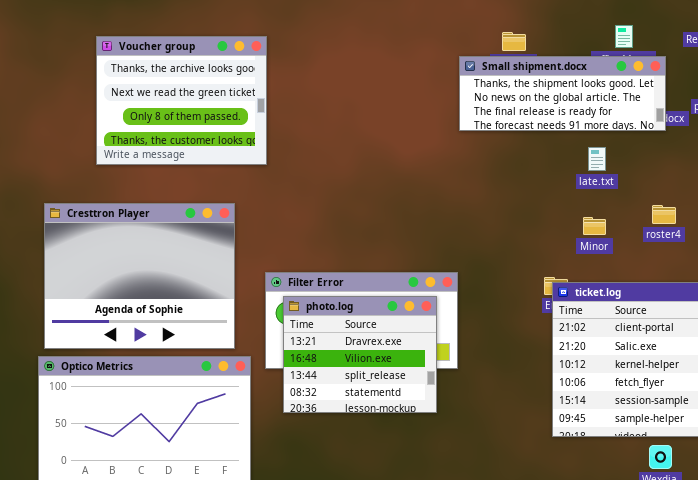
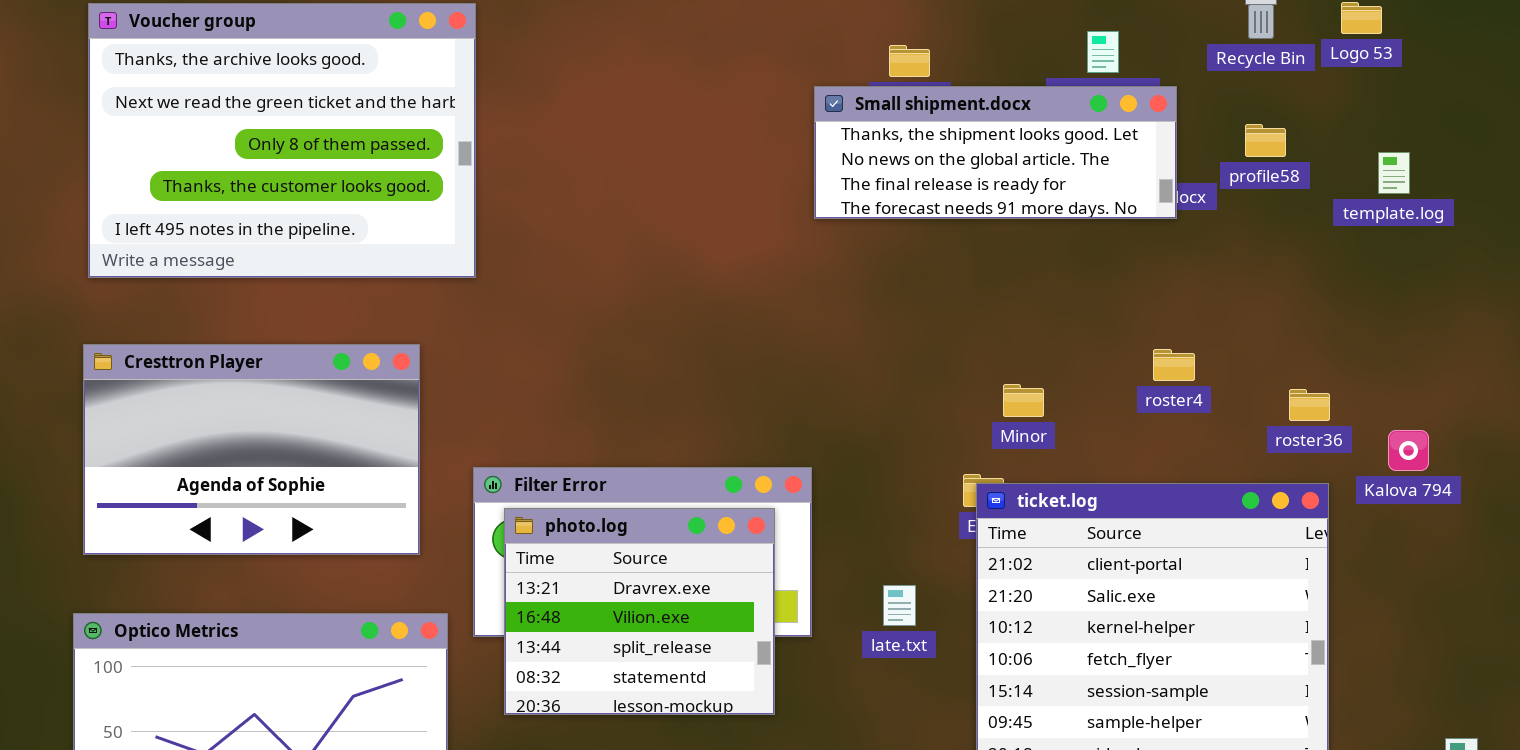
Voucher group: [96,36,267,165] -> [88,3,476,278], resized
late.txt: [588,147,606,171] -> [883,585,916,626], moved
Cresttron Player: [44,203,235,349] -> [83,344,420,555], resized
Minor: [583,217,606,235] -> [1003,384,1044,417], moved

